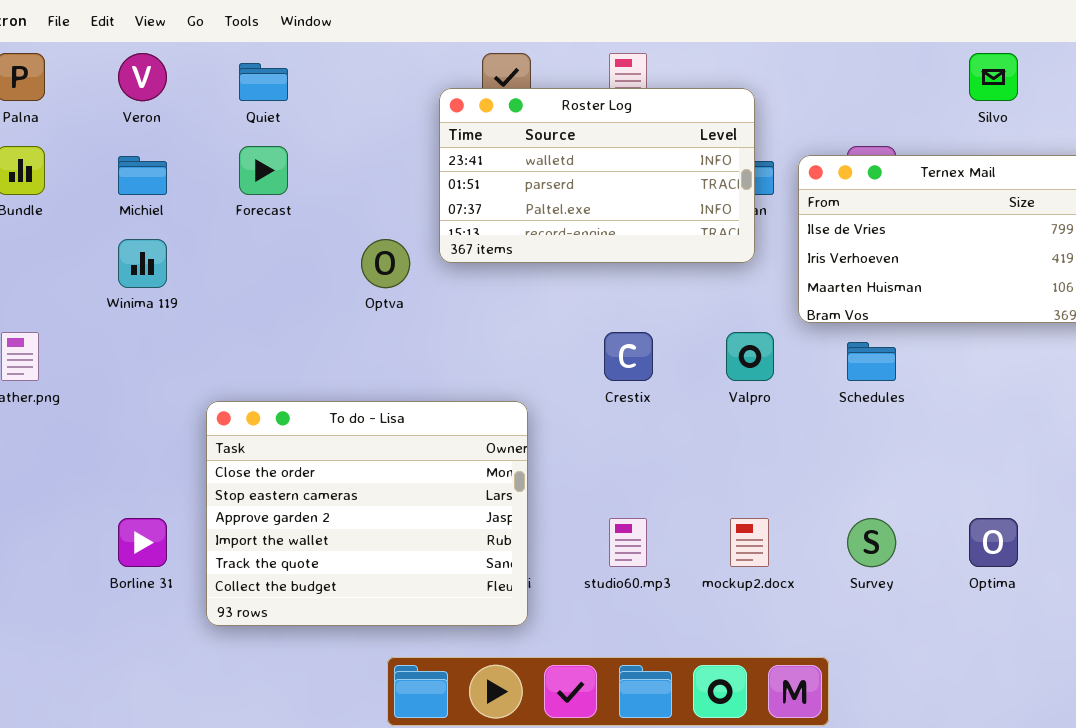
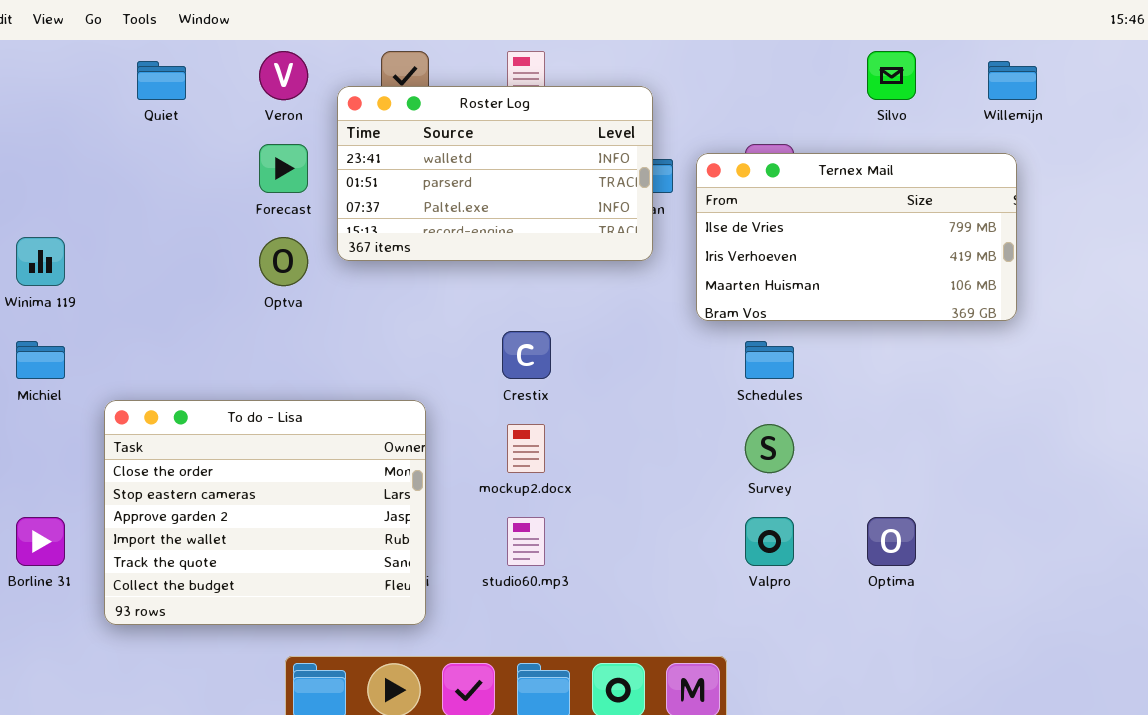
Veron: [118,53,167,101] -> [259,51,308,100], moved
Forecast: [239,146,288,195] -> [259,144,308,193], moved
Michiel: [118,156,167,195] -> [16,341,65,379], moved
Valpro: [726,332,774,381] -> [745,517,794,566], moved
mockup2.docx: [730,518,769,567] -> [507,424,545,473], moved
Survey: [847,518,896,567] -> [745,424,794,473], moved

